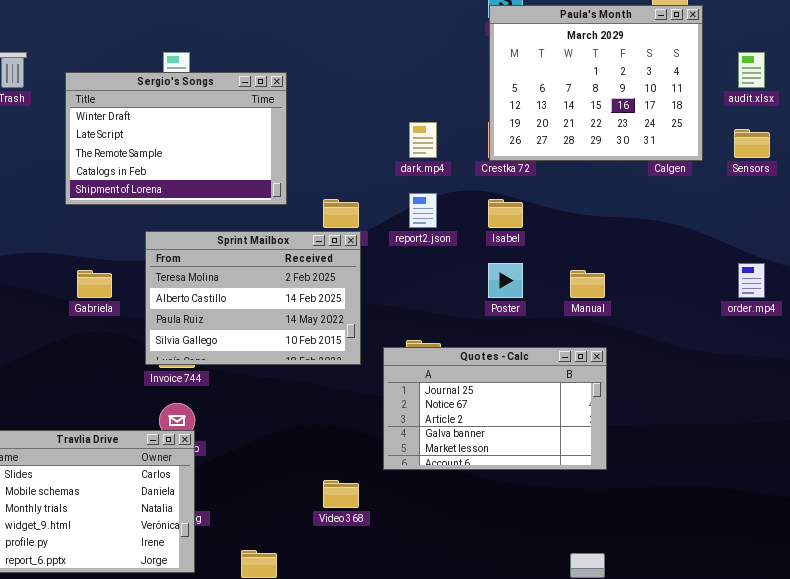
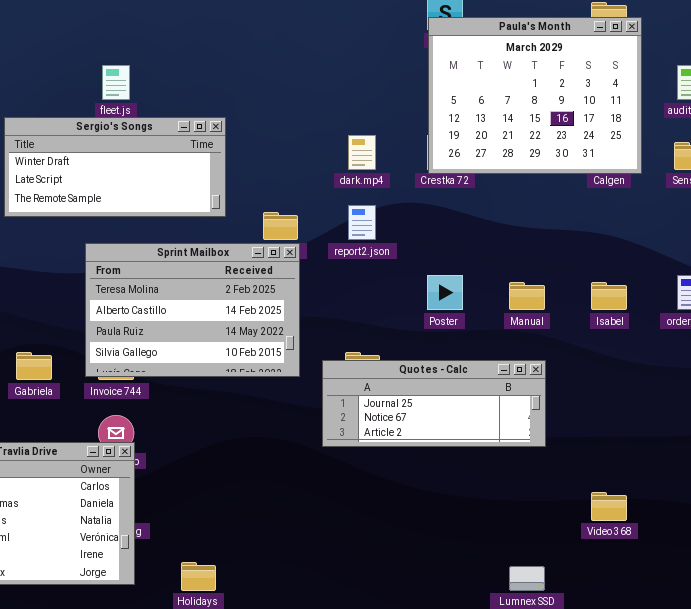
Sergio's Songs: [65,72,287,205] -> [4,117,226,217], resized
Isabel: [488,199,523,228] -> [591,282,627,310], moved
Gabriela: [77,270,112,298] -> [16,352,52,380], moved
Quotes - Calc: [383,347,607,470] -> [322,360,546,447], resized
Video 368: [323,480,359,508] -> [591,492,627,521], moved

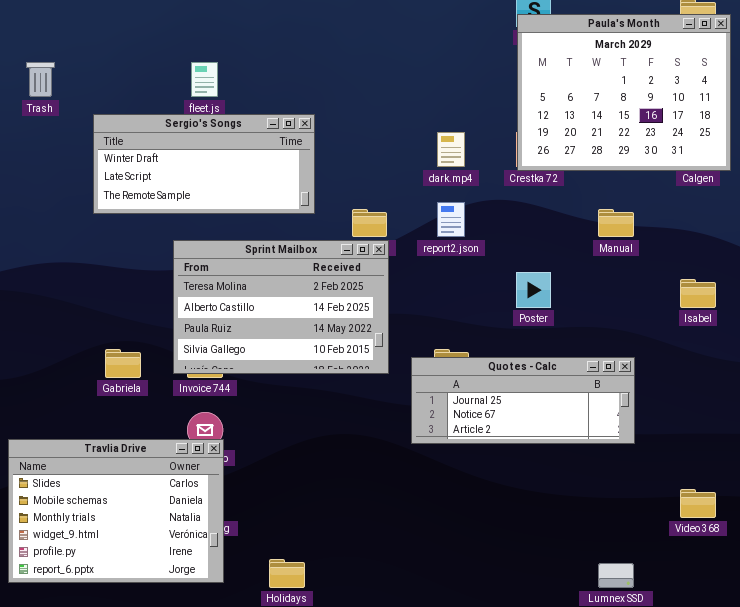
Manual: [509,282,545,310] -> [598,209,634,237], moved

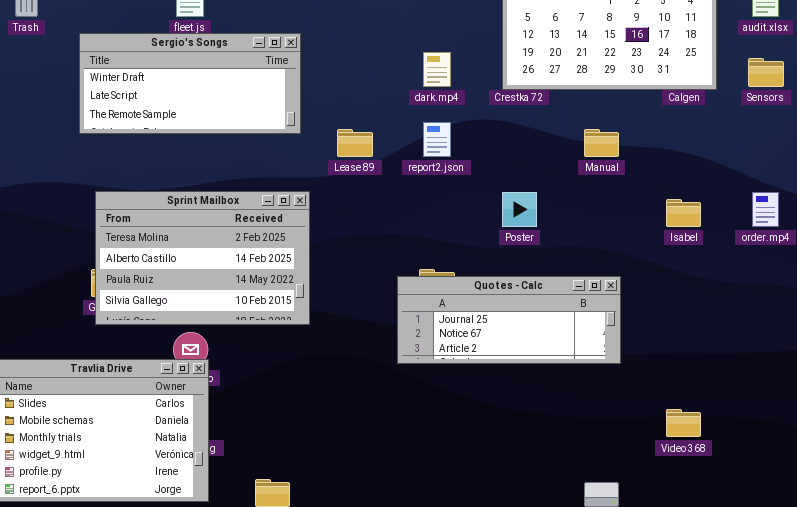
Sprint Mailbox: [173,240,389,374] -> [95,191,310,325], moved

